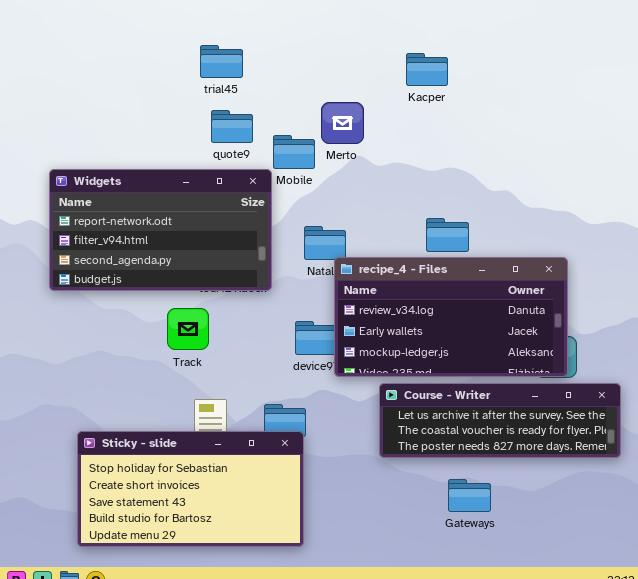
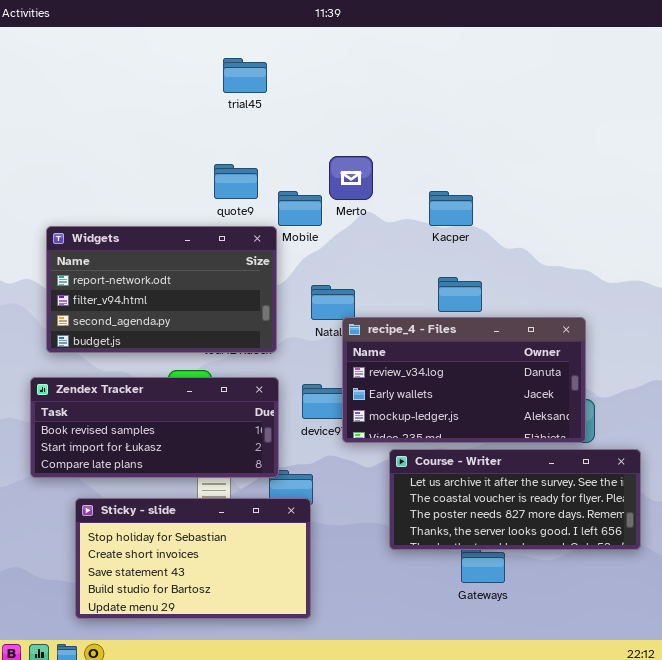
trial45: [200,45,243,78] -> [223,58,267,93], moved
Kacper: [406,53,448,86] -> [429,191,473,226], moved
Zendex Tracker: none -> [30,377,279,478], opened
Course - Writer: [379,383,621,458] -> [389,449,641,550], resized

